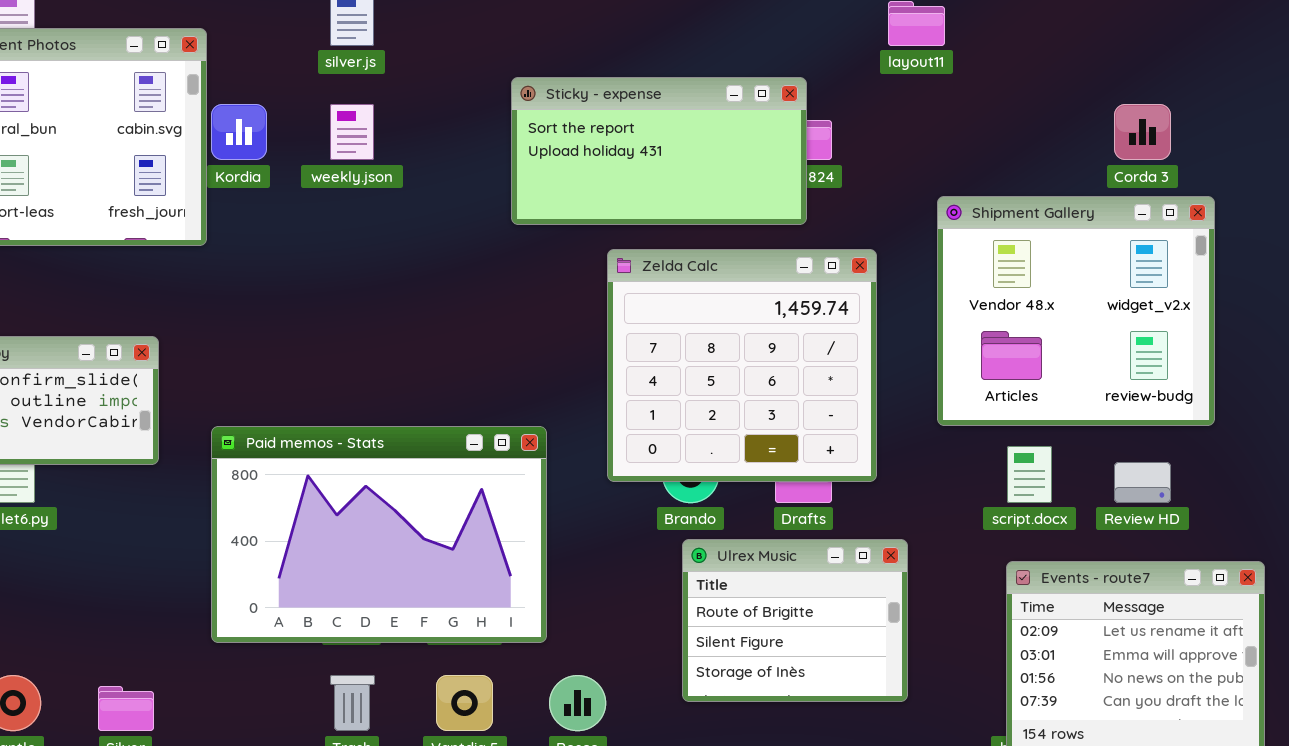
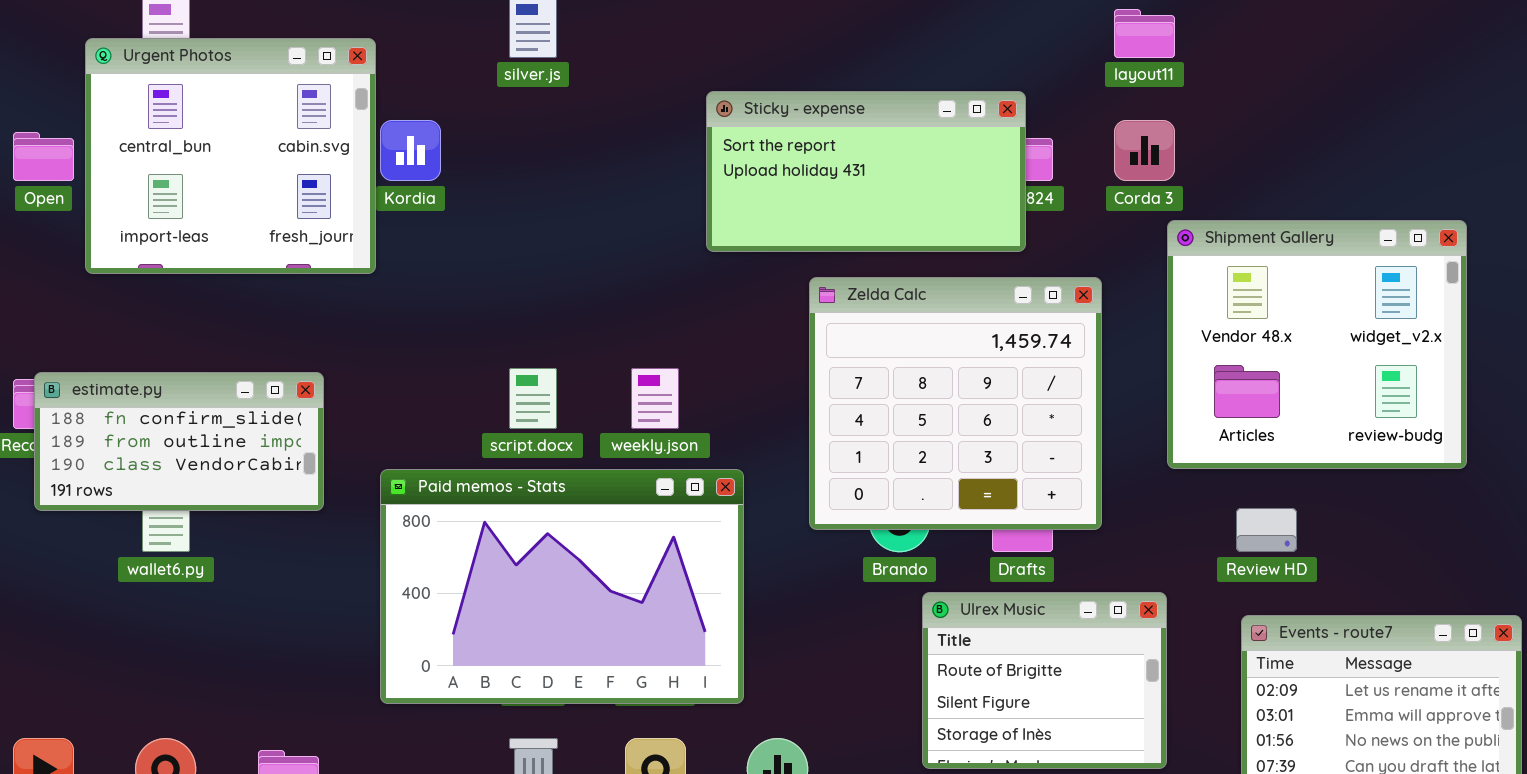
weekly.json: [330,104,374,160] -> [631,368,679,429], moved
Corda 3: [1114,104,1171,160] -> [1114,120,1175,181], moved
script.docx: [1007,446,1052,503] -> [509,368,557,429], moved
Review HD: [1114,462,1171,503] -> [1236,508,1297,552], moved
Ulrex Music: [682,539,908,702] -> [922,592,1167,769], moved

